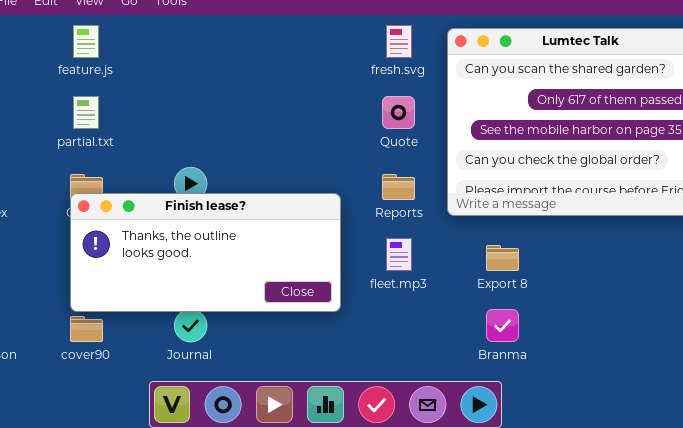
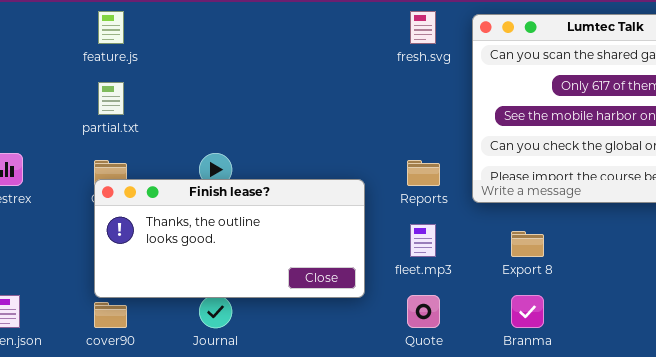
Quote: [382,96,415,129] -> [407,295,440,328], moved

